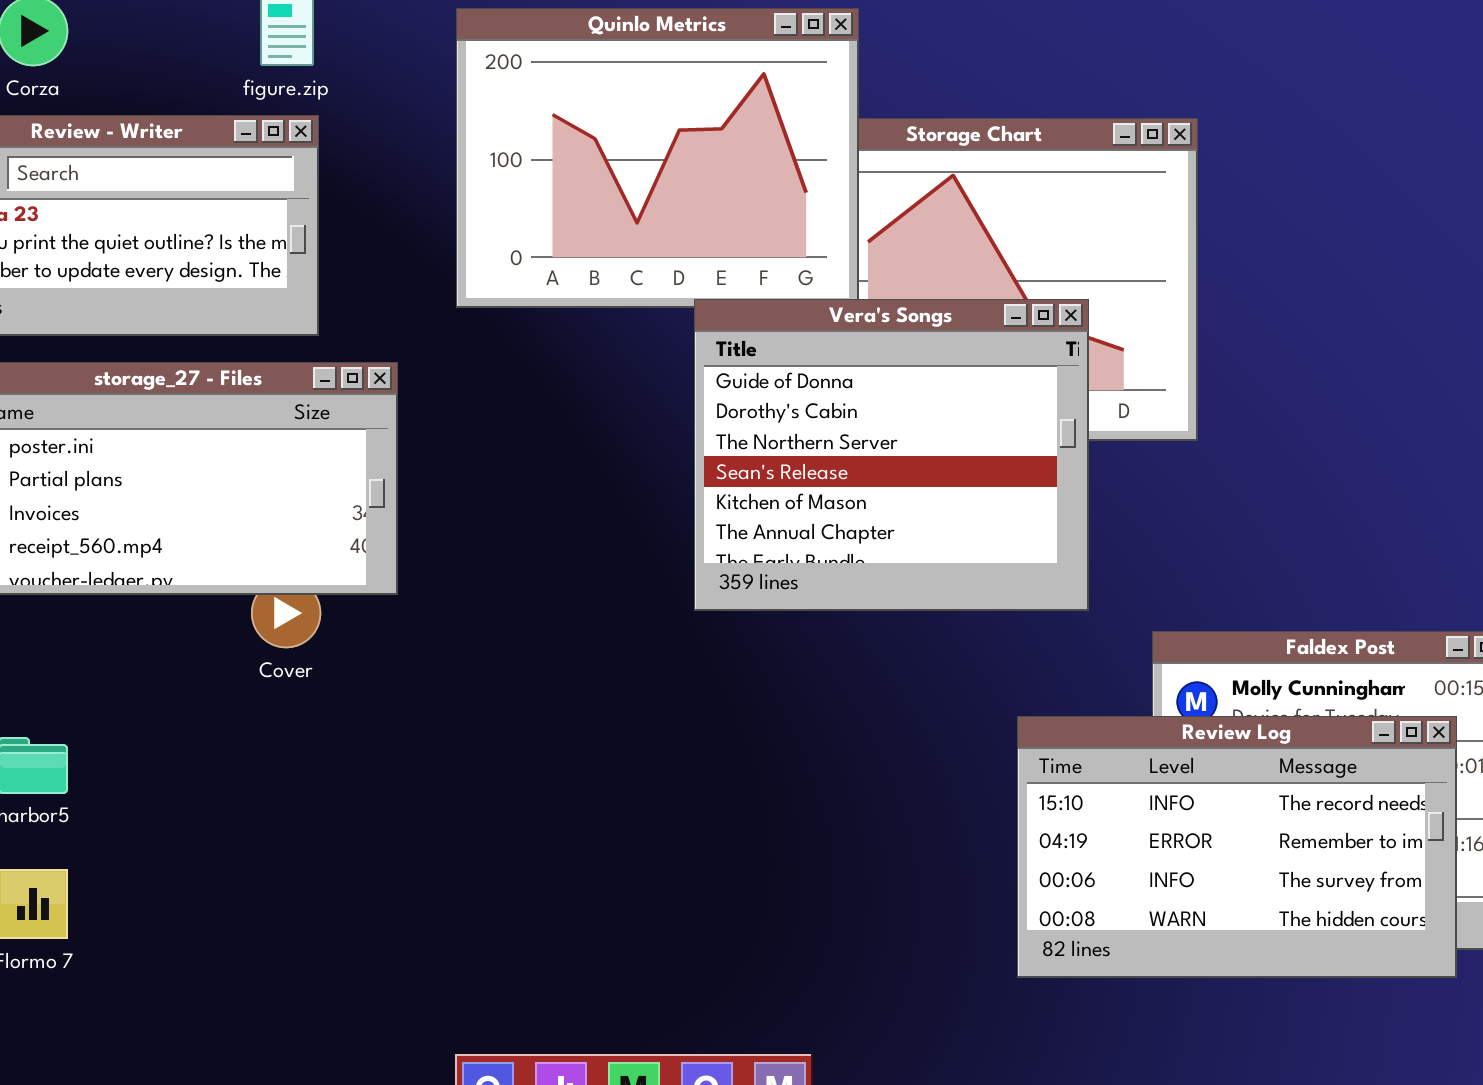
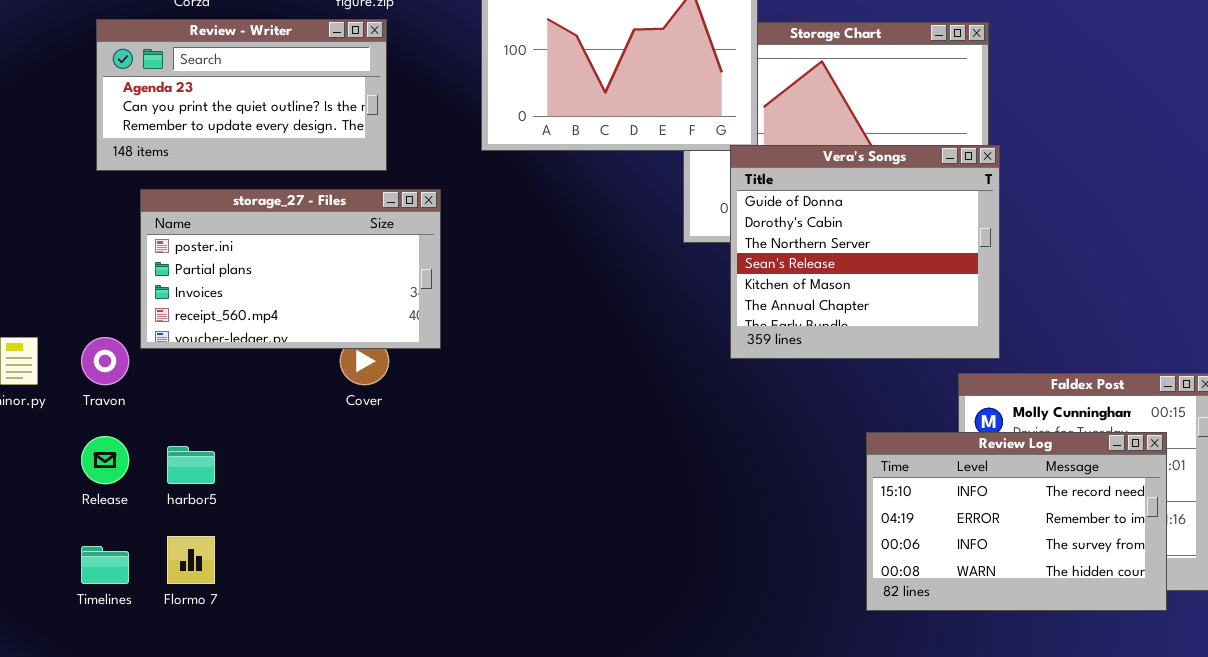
Vera's Songs: [694,299,1089,611] -> [730,145,1000,359], moved

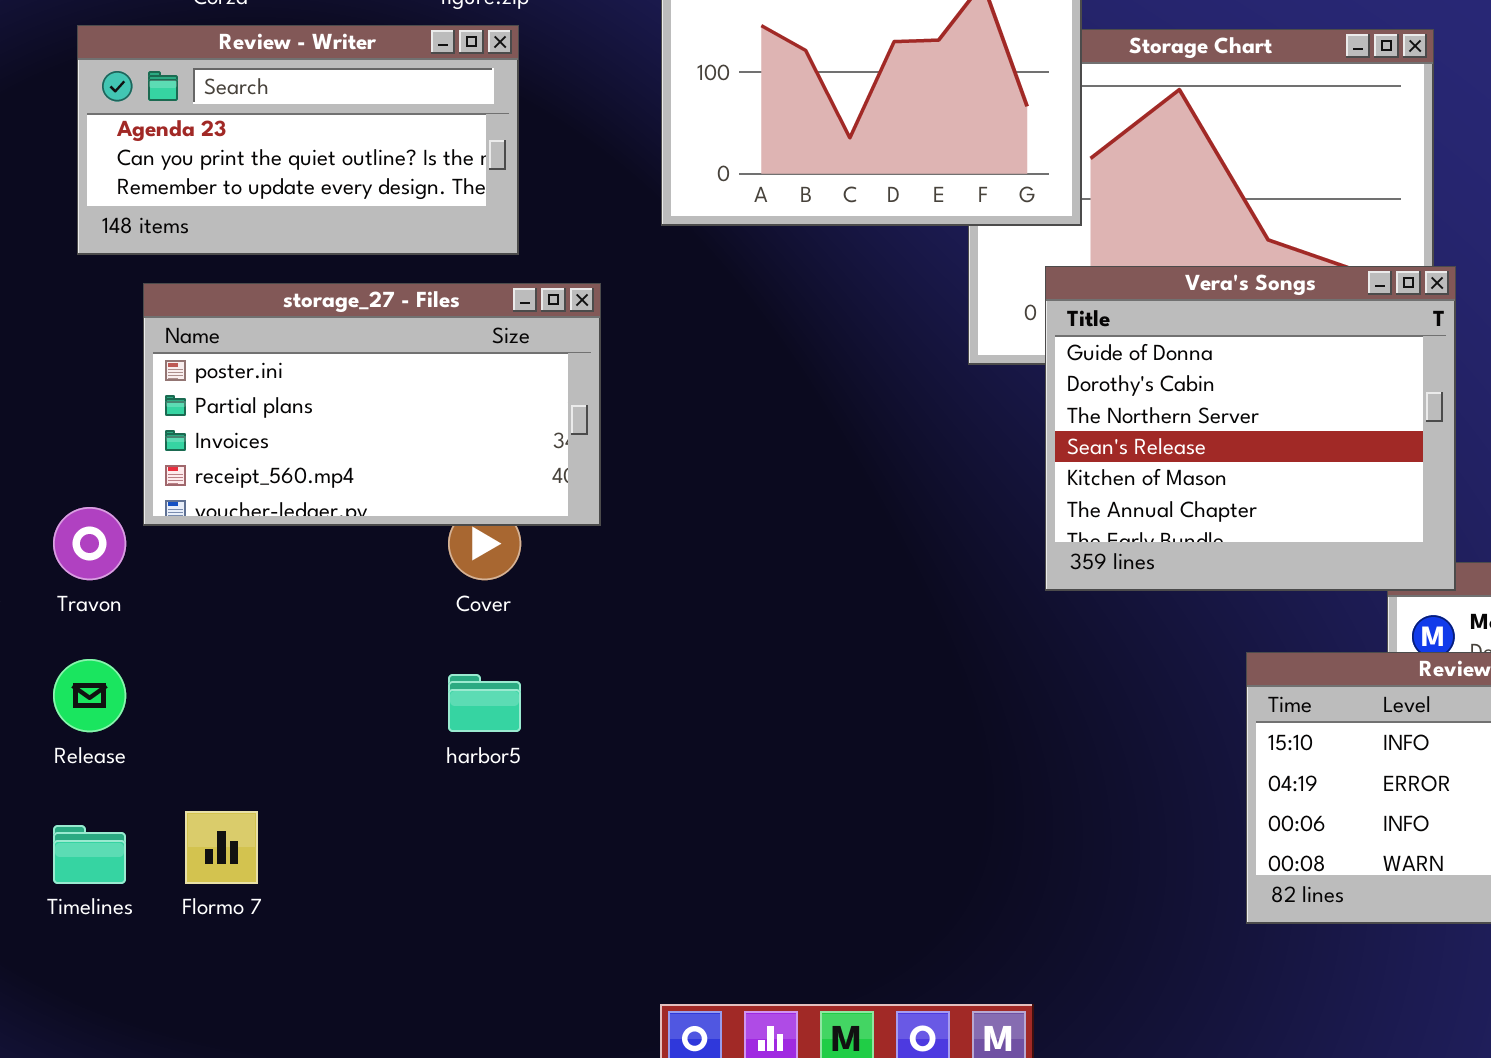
Vera's Songs: [730,145,1000,359] -> [1045,266,1456,591], moved
harbor5: [167,446,215,484] -> [448,674,521,732], moved

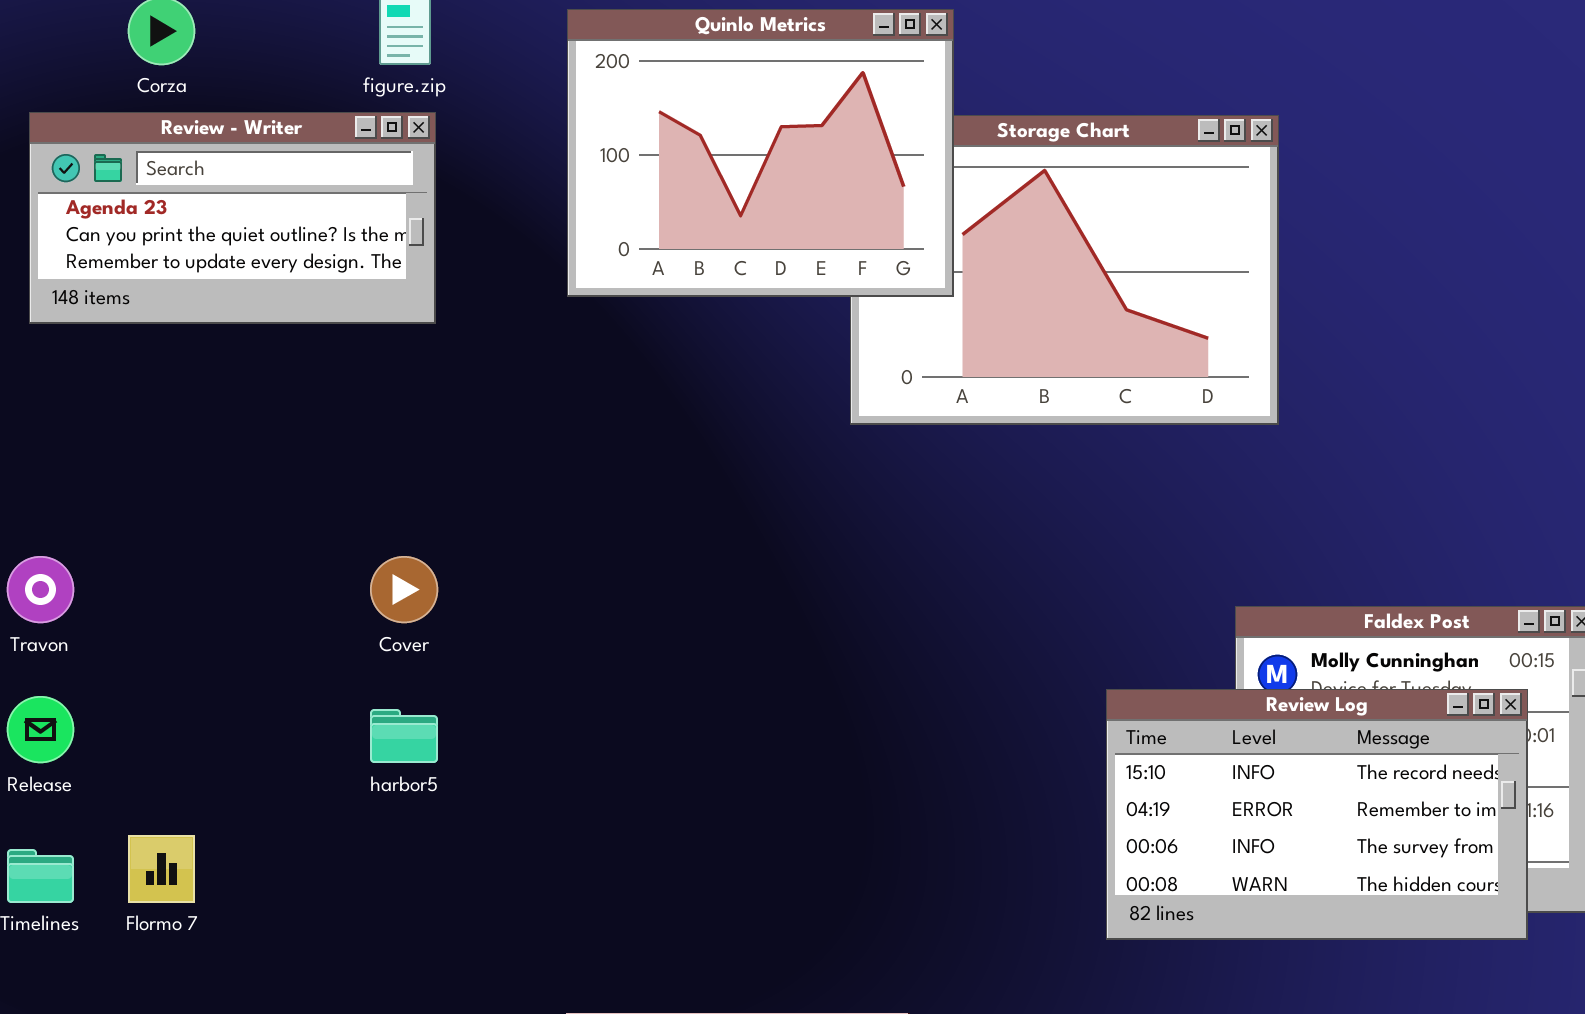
Vera's Songs: [1045,266,1456,591] -> none, closed
storage_27 - Files: [143,283,601,526] -> none, closed

